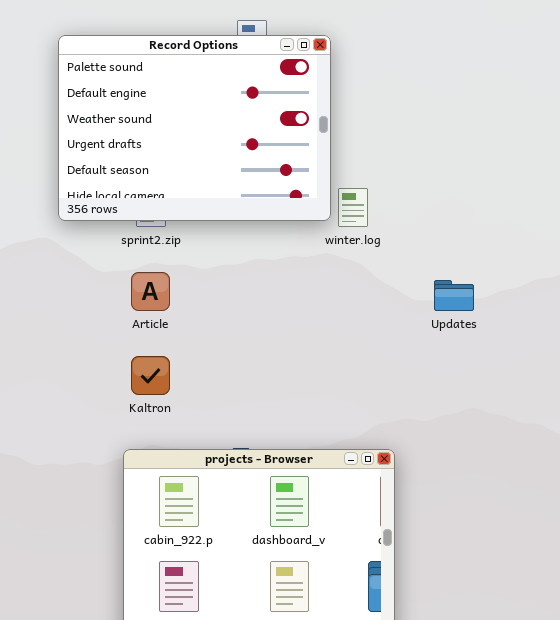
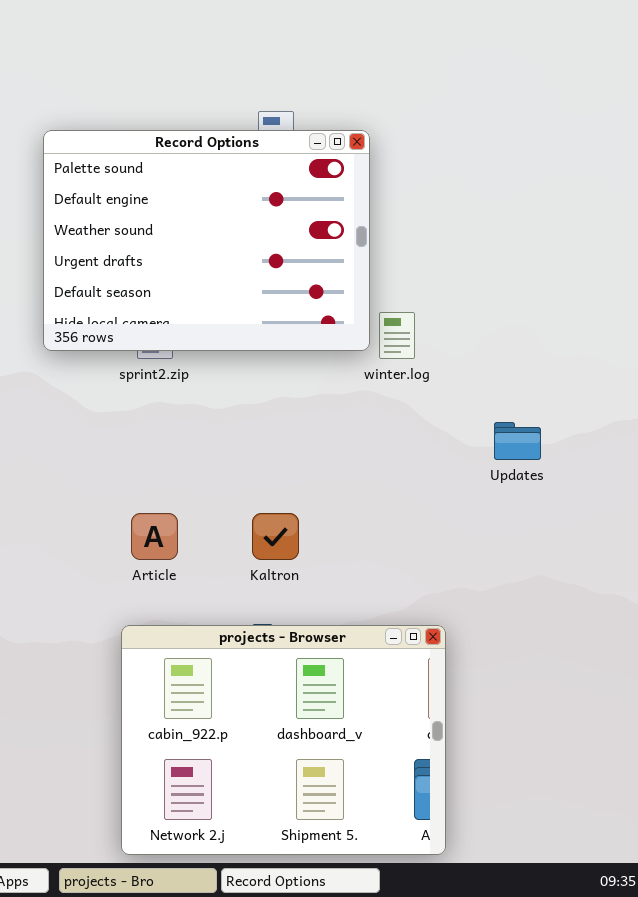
Article: [131,272,170,311] -> [131,513,178,560], moved
Kaltron: [131,356,170,395] -> [252,513,299,560], moved

